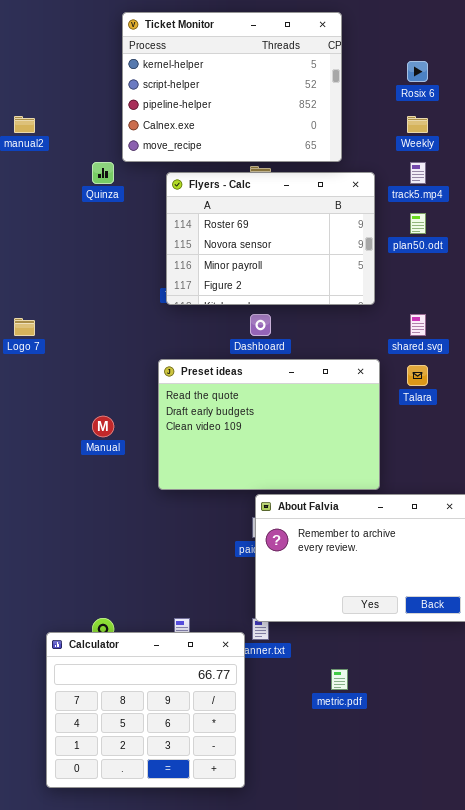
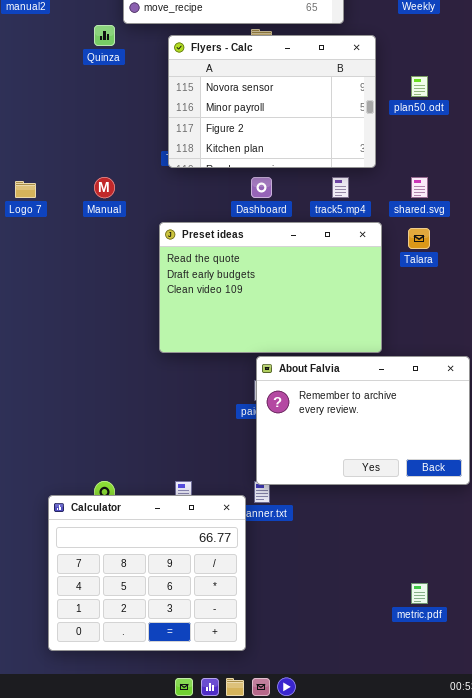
track5.mp4: [410,162,426,184] -> [332,177,349,198], moved
Flyers - Calc: [166,172,375,305] -> [168,35,376,168], scrolled down 1 row
Manual: [92,416,114,437] -> [94,177,115,198], moved
metric.pdf: [331,669,348,690] -> [411,583,428,604], moved

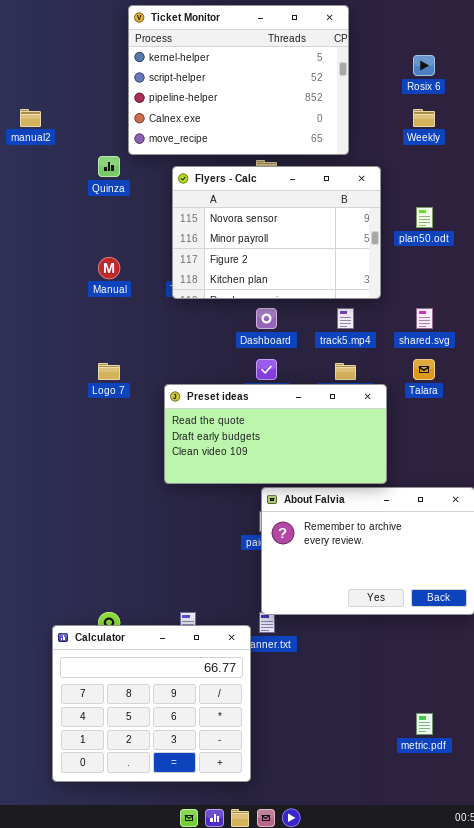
Manual: [94,177,115,198] -> [98,257,120,279], moved
Logo 7: [15,181,36,198] -> [98,363,120,380], moved
Preset ideas: [159,222,382,353] -> [164,384,387,484], resized

